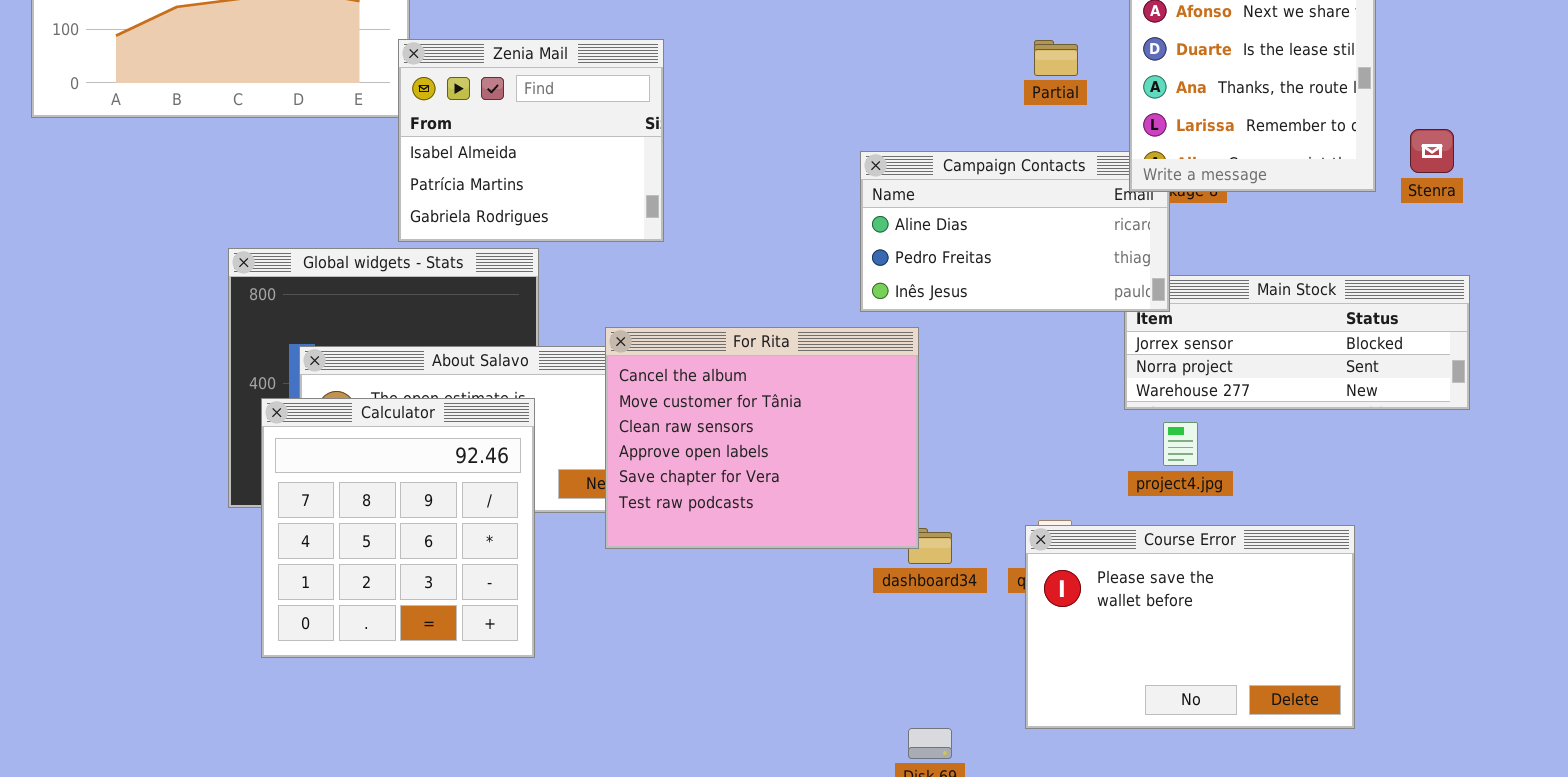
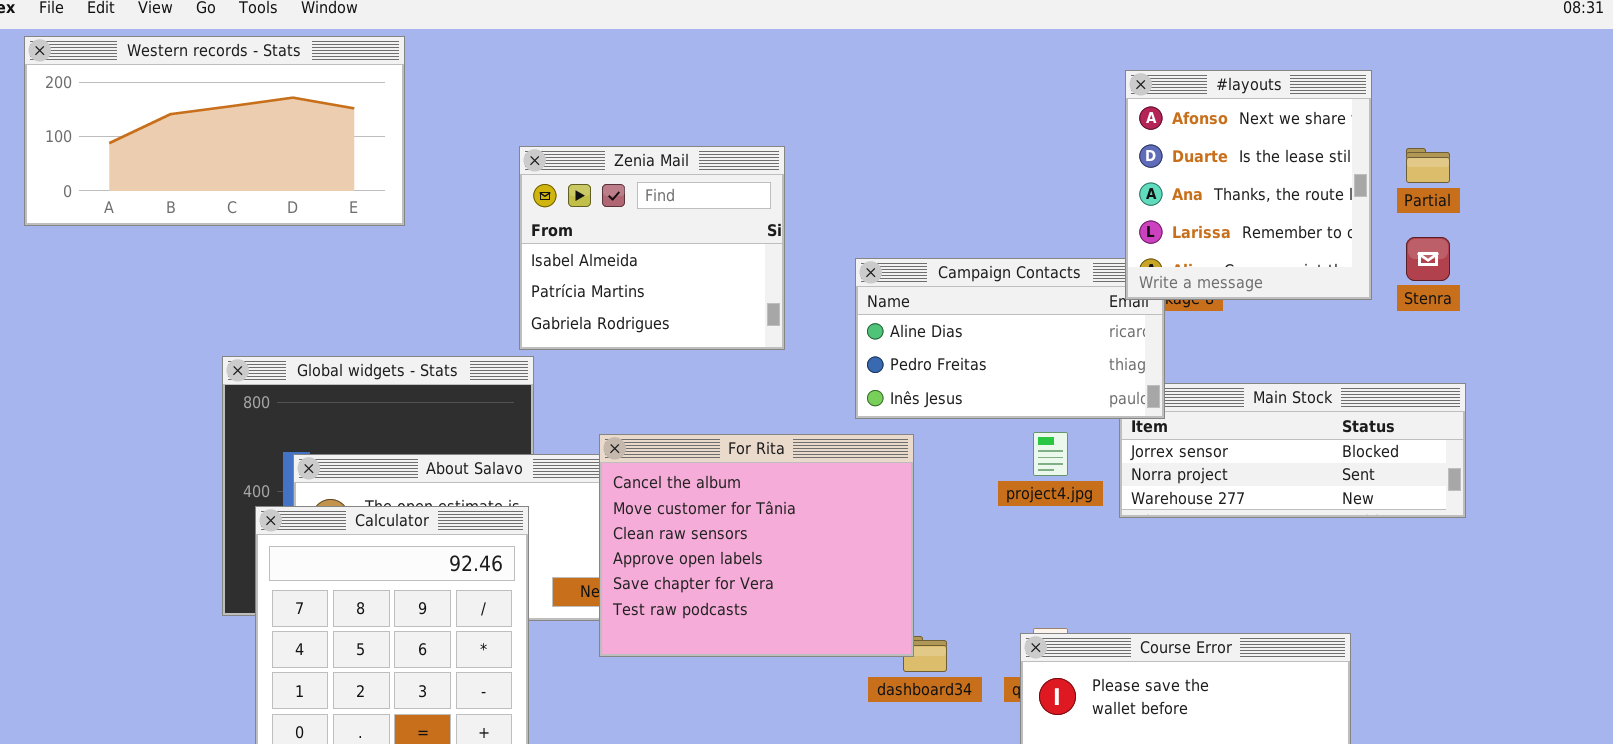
Zenia Mail: [398,39,664,242] -> [519,146,785,350], moved
Partial: [1034,40,1078,76] -> [1406,148,1450,183], moved
project4.jpg: [1163,422,1198,466] -> [1033,432,1068,476], moved

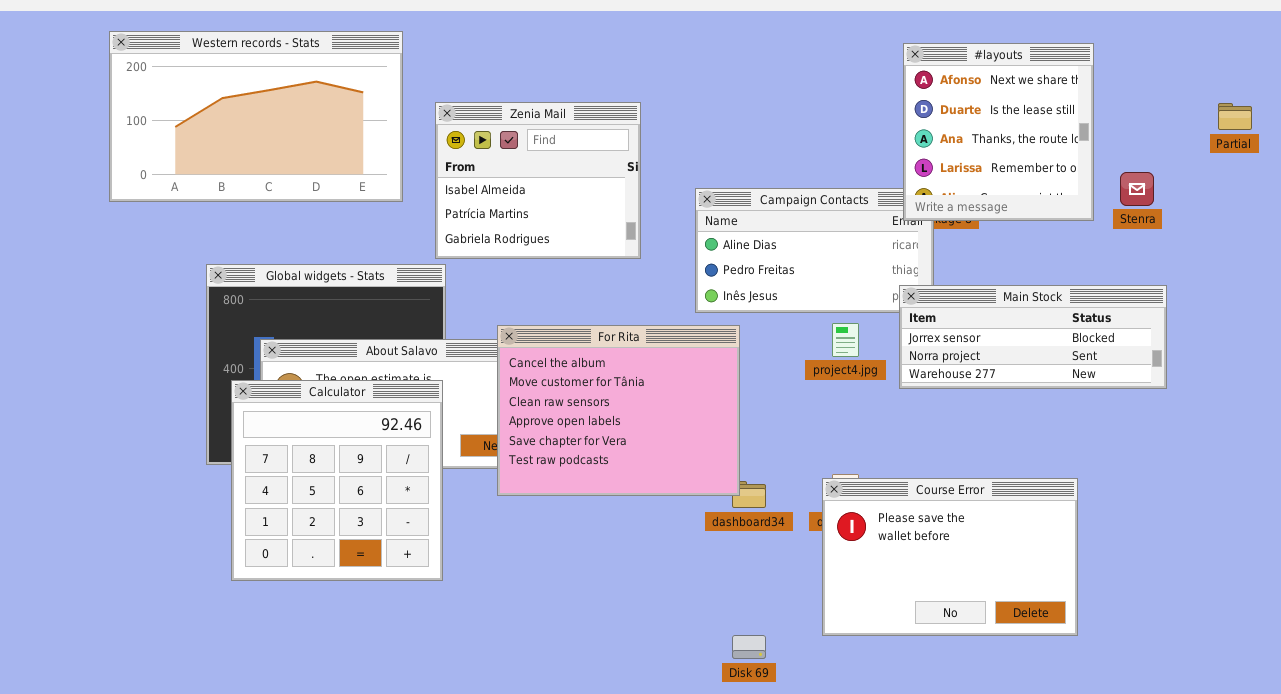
Western records - Stats: [24,36,405,226] -> [109,31,403,202], moved, resized
Partial: [1406,148,1450,183] -> [1218,103,1252,130], moved
Main Stock: [1119,383,1466,518] -> [899,285,1167,389], raised

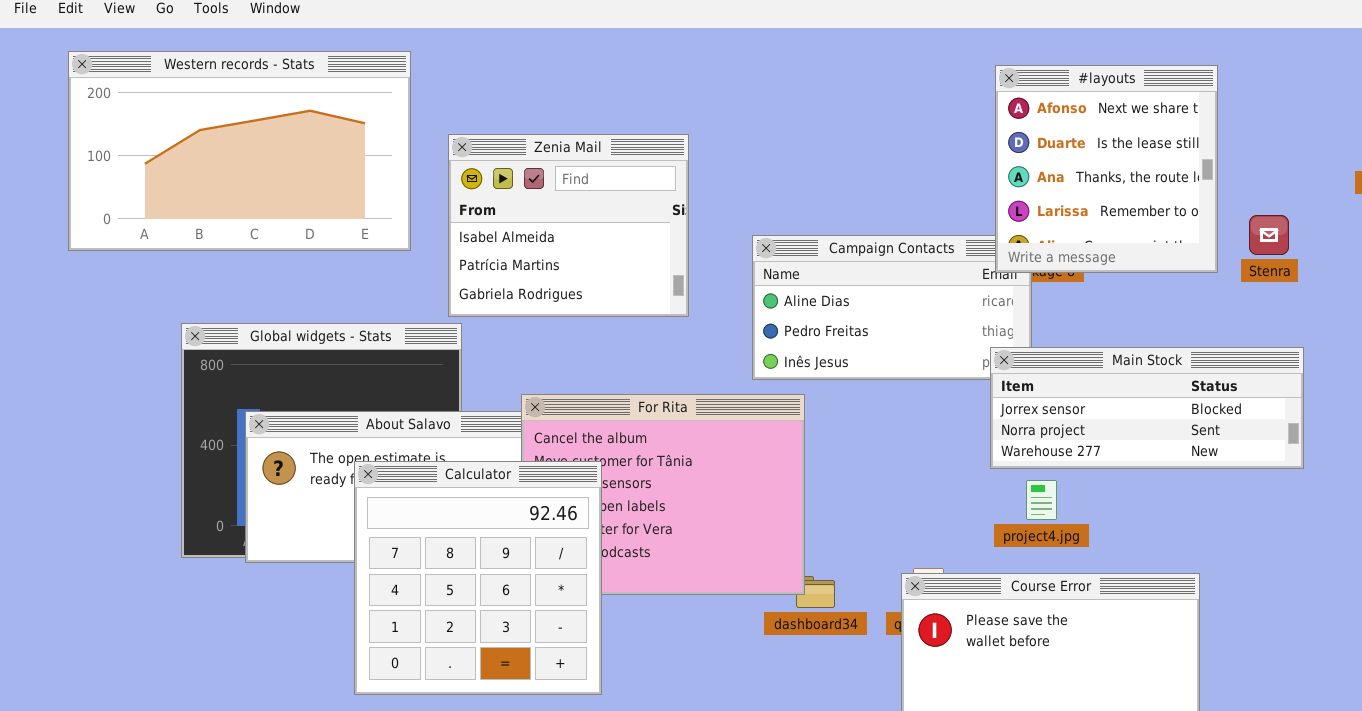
project4.jpg: [832,323,859,357] -> [1026,480,1057,520], moved
Calculator: [231,380,443,581] -> [354,461,602,695], moved

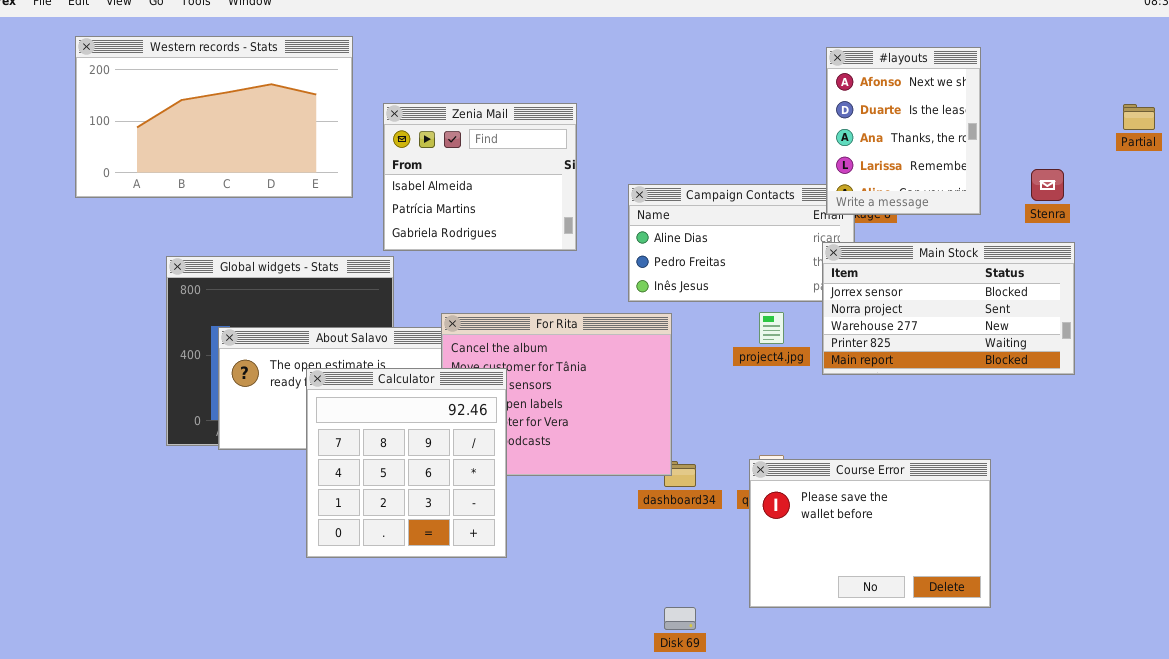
#layouts: [995,65,1218,273] -> [826,47,981,215], resized
Main Stock: [990,347,1304,469] -> [822,242,1075,375], resized
project4.jpg: [1026,480,1057,520] -> [759,312,784,344], moved

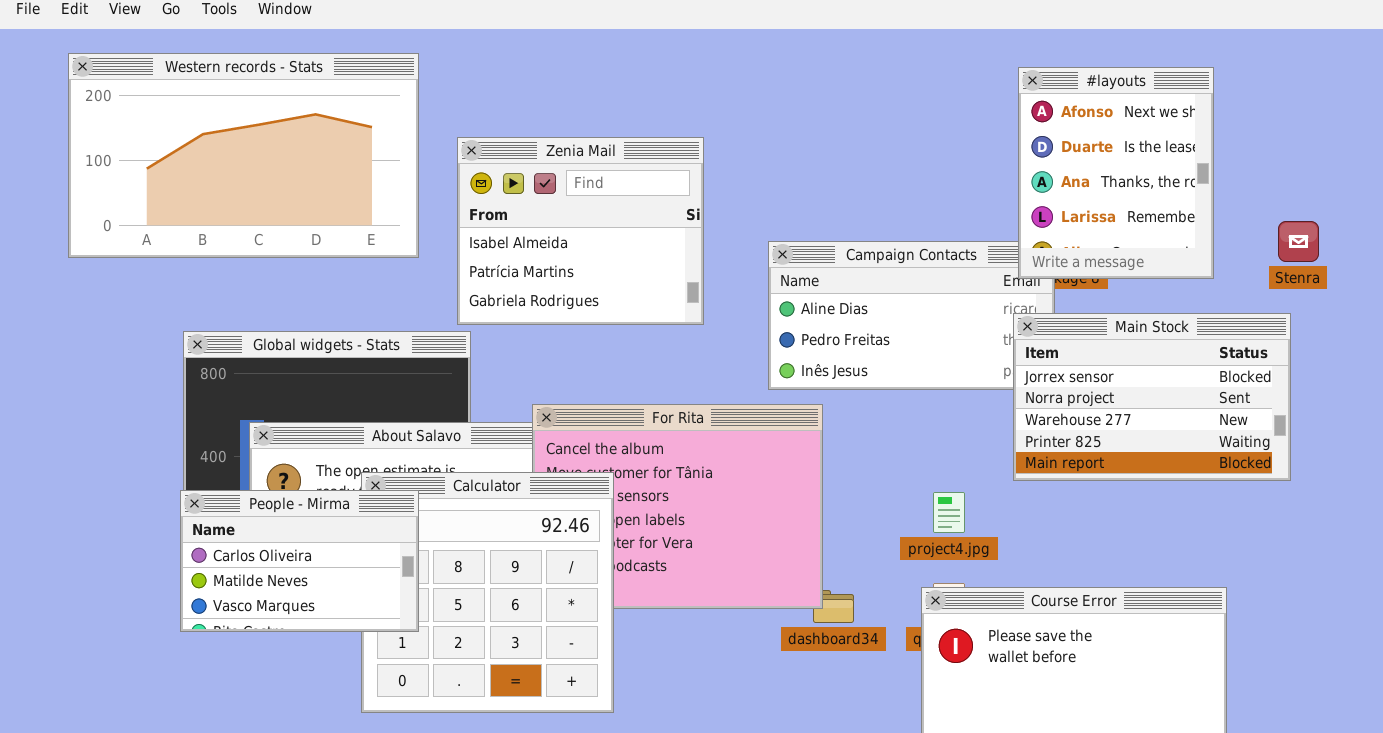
Main Stock: [822,242,1075,375] -> [1013,313,1291,481], resized
project4.jpg: [759,312,784,344] -> [933,492,965,533], moved
People - Mirma: none -> [180,490,419,632], opened

